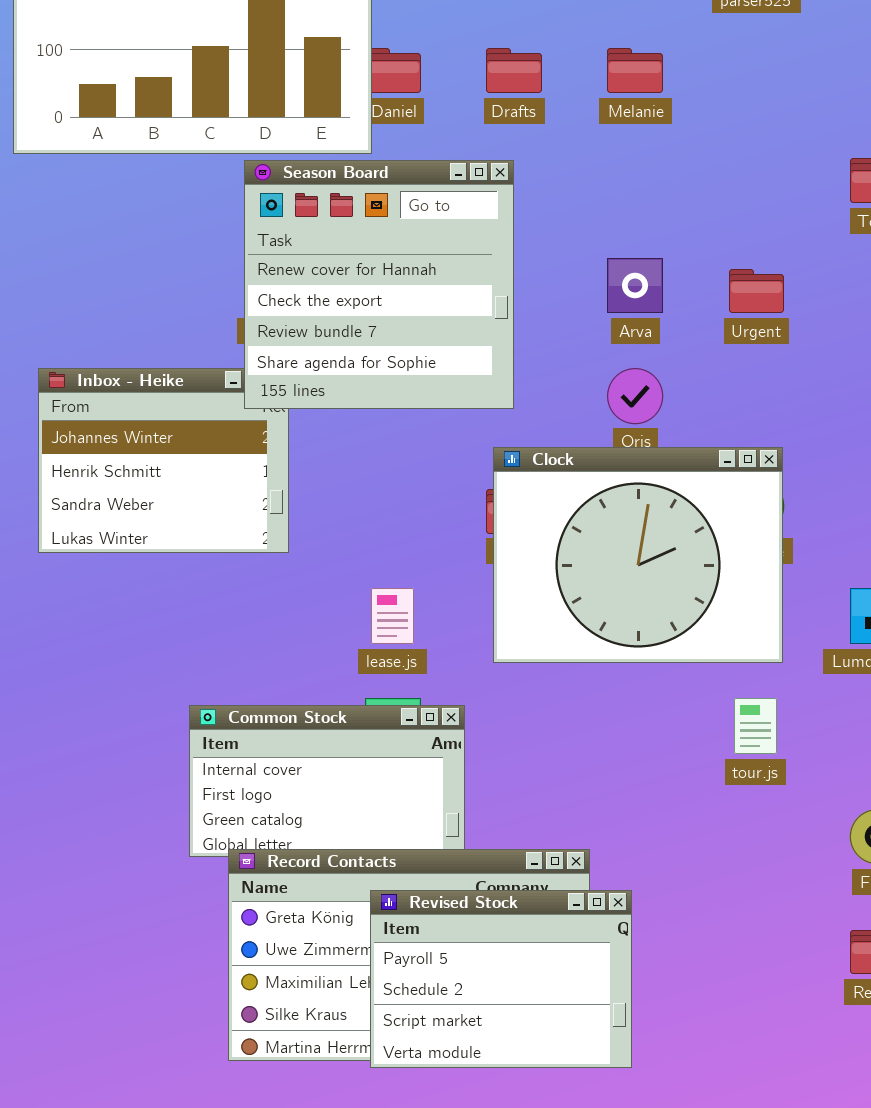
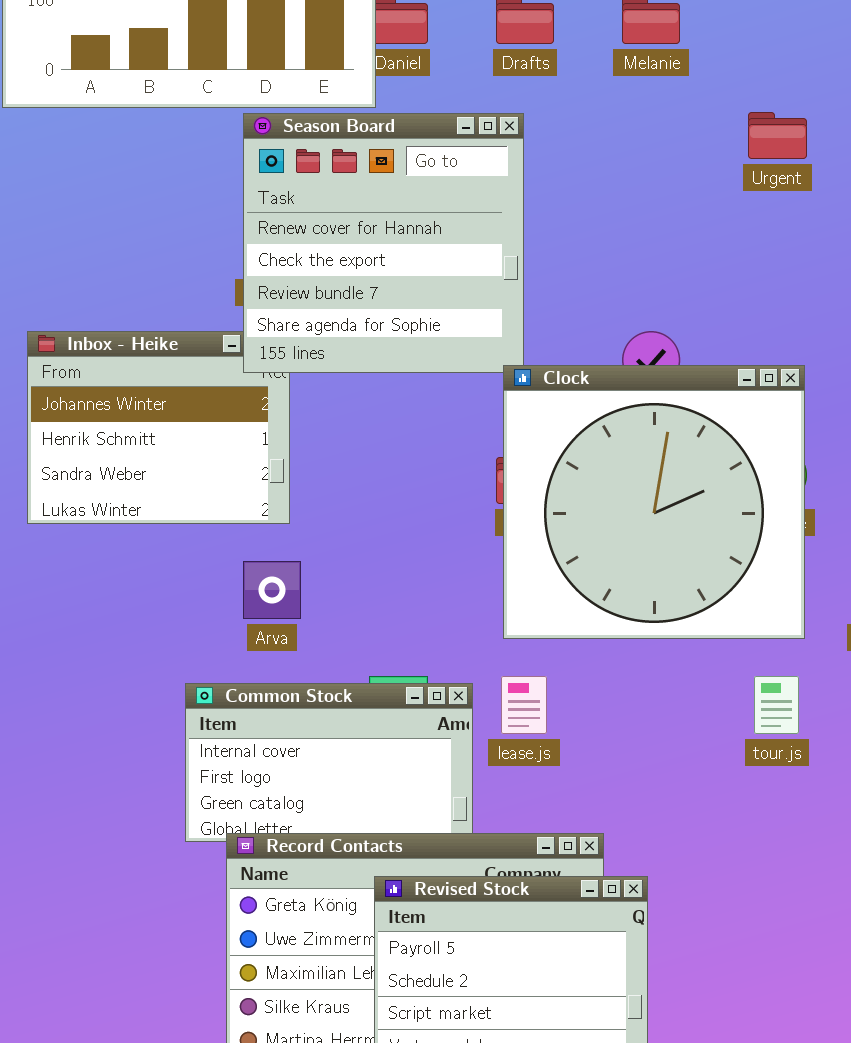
Arva: [607,258,663,313] -> [243,561,301,619], moved
Urgent: [729,269,784,313] -> [748,112,807,159], moved
Clock: [493,447,783,663] -> [503,365,805,639], resized
lease.js: [371,588,414,644] -> [501,676,547,734], moved

